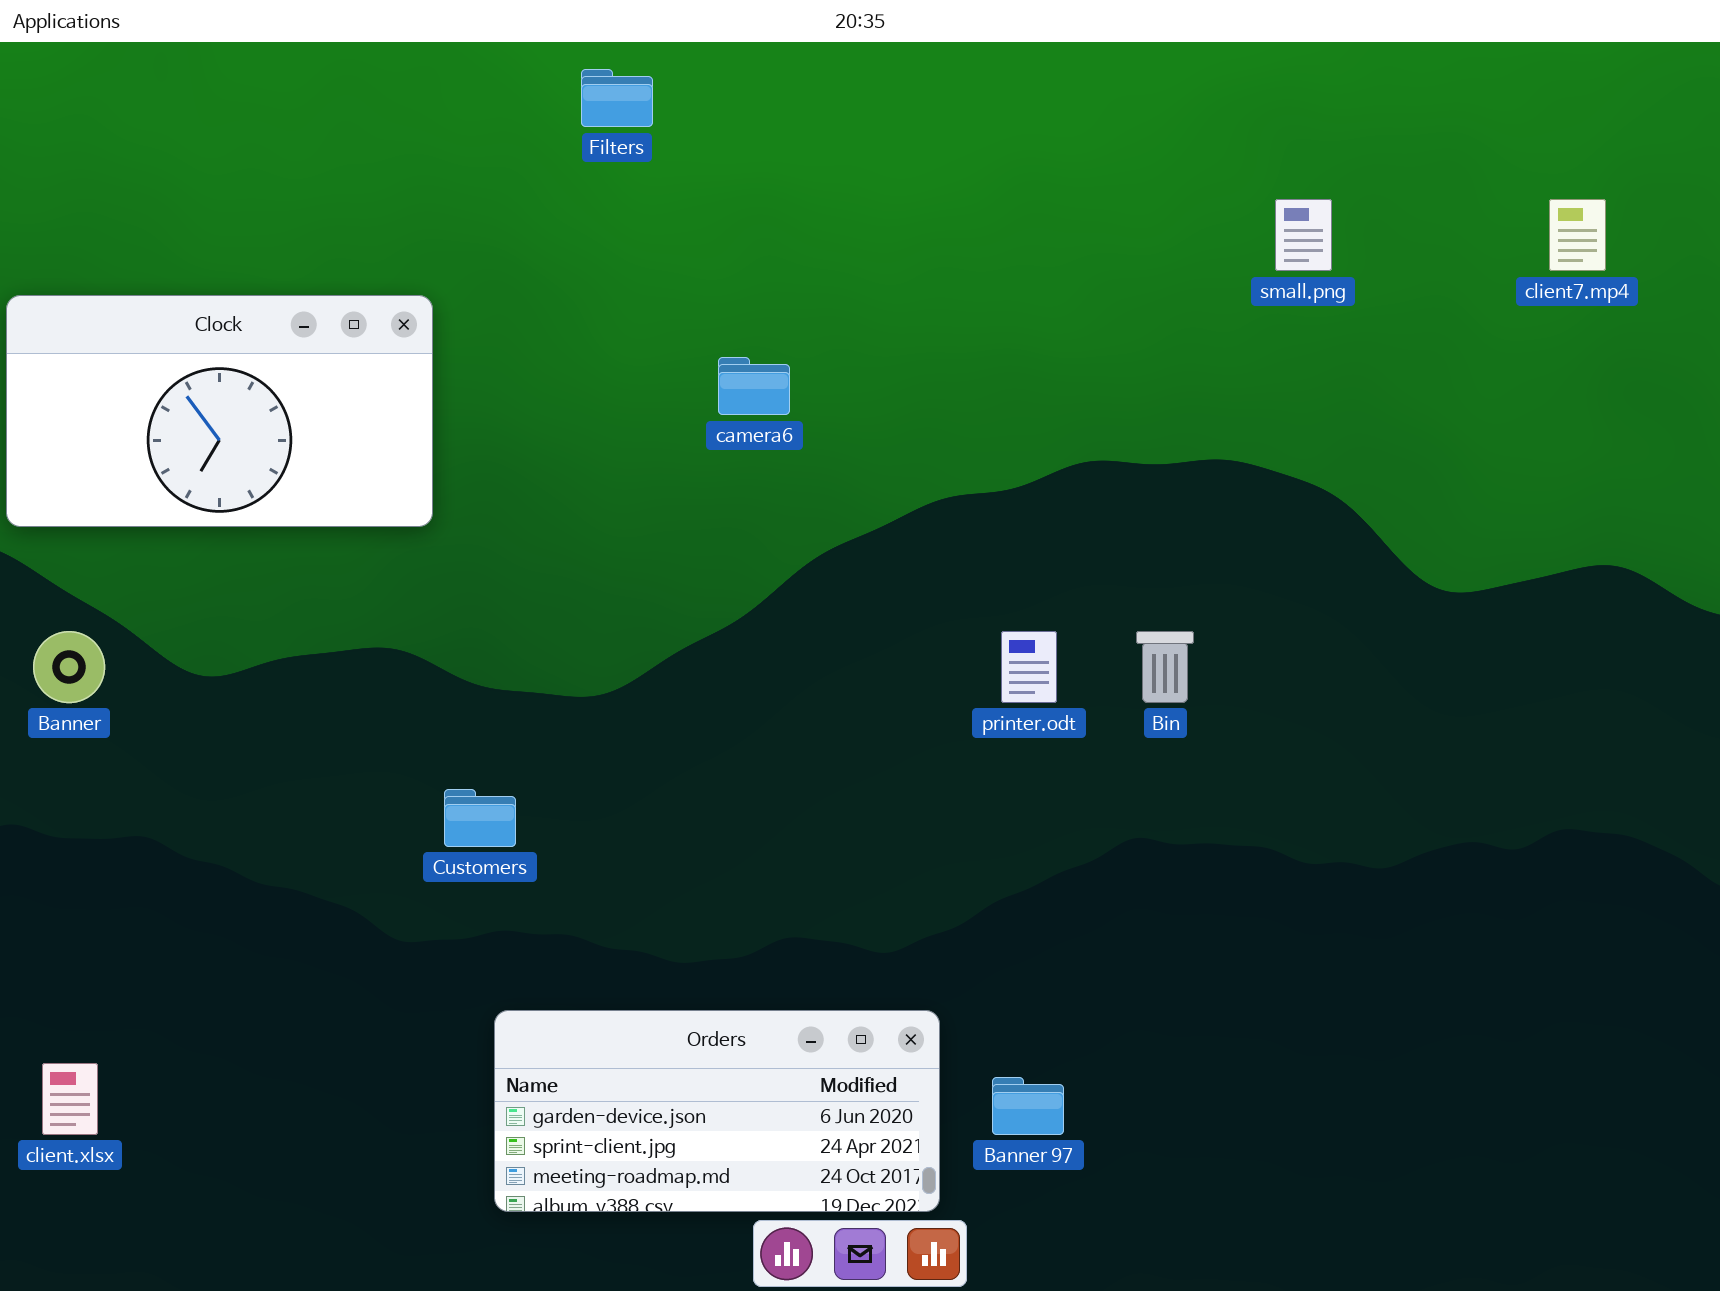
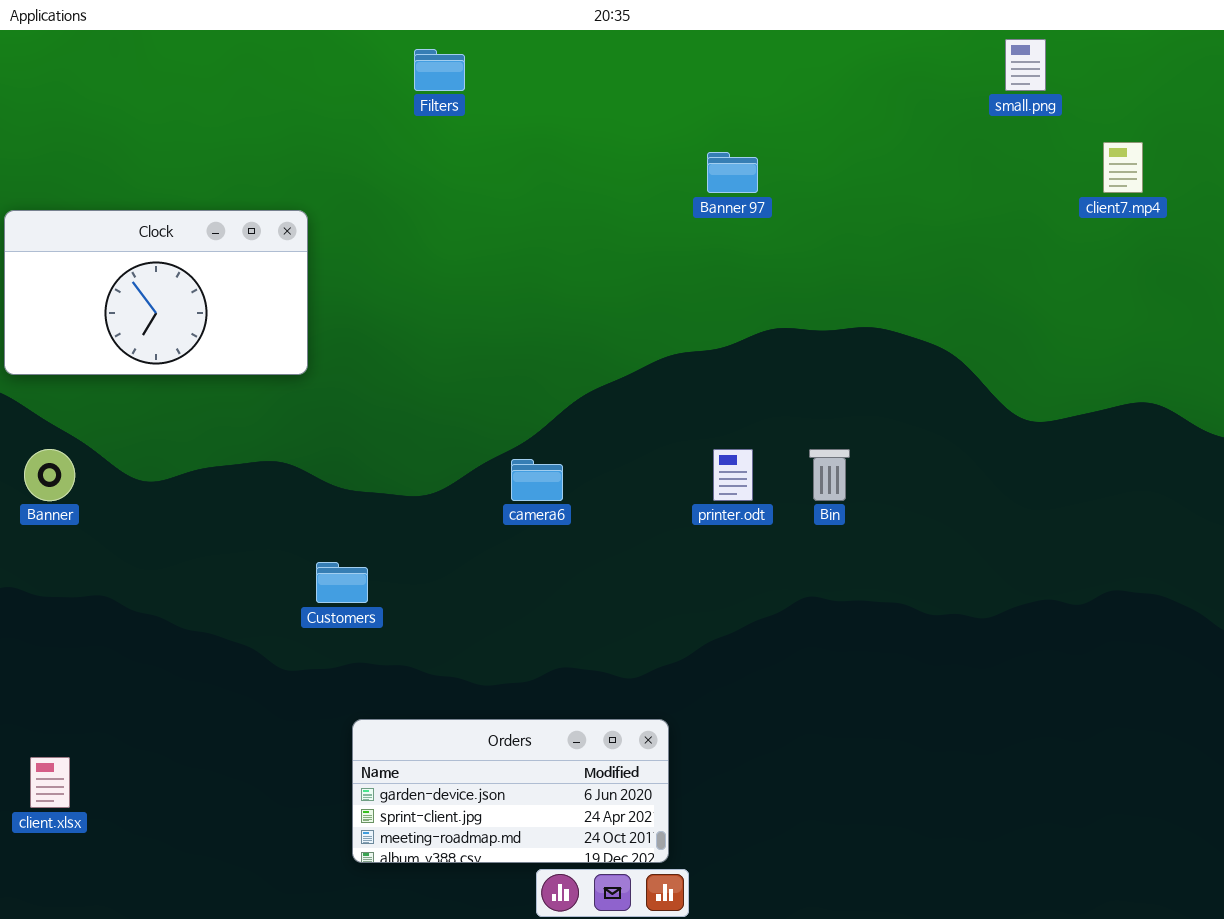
small.png: [1275,199,1332,271] -> [1005,39,1046,91], moved
camera6: [718,357,790,415] -> [511,459,563,501], moved
Banner 97: [992,1077,1064,1135] -> [707,152,758,193], moved

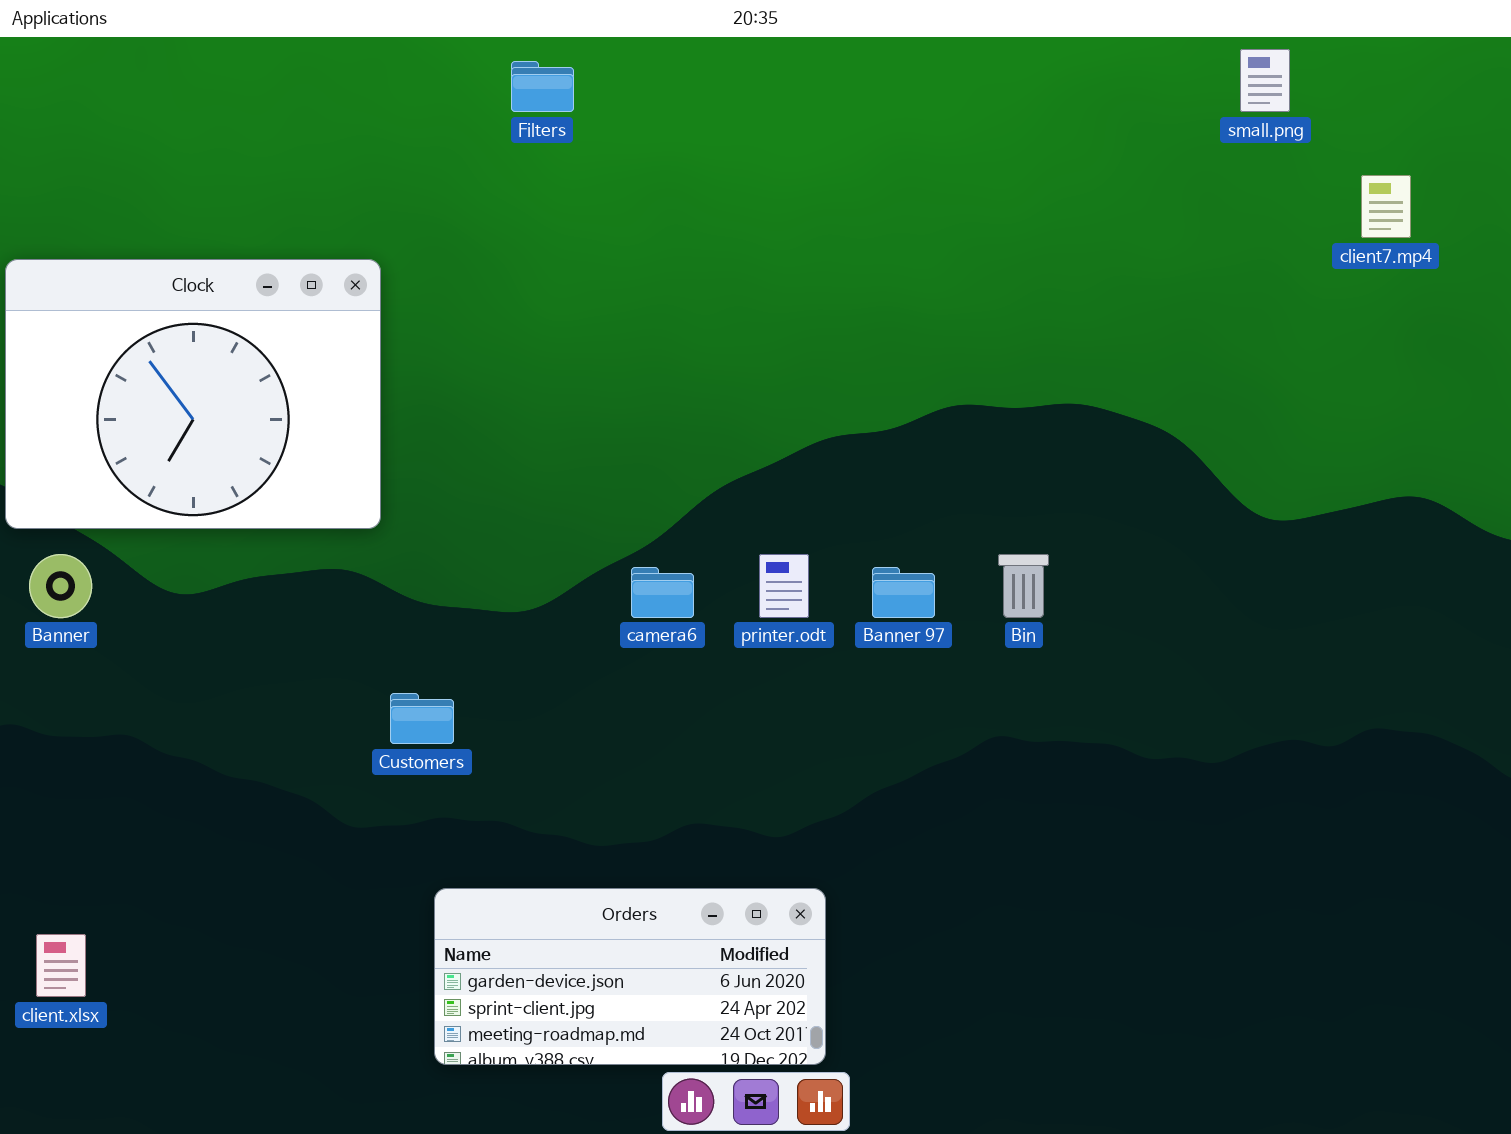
Banner 97: [707,152,758,193] -> [872,567,935,618], moved
Clock: [4,210,308,375] -> [5,259,381,529], resized
printer.odt: [713,449,753,501] -> [759,554,809,618], moved

